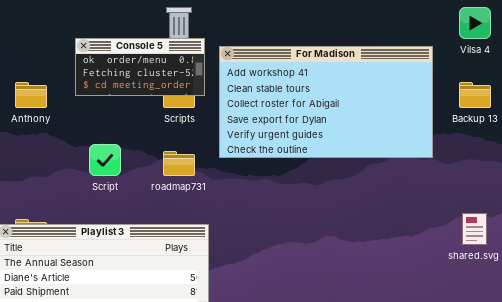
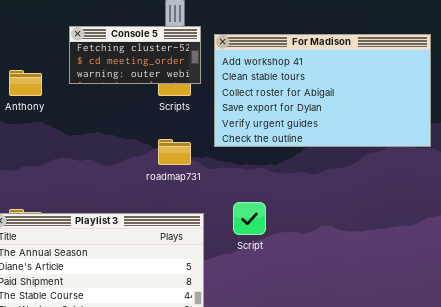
Console 5: [75,38,205,96] -> [69,26,201,84], scrolled down 1 row
Script: [89,144,121,176] -> [233,202,266,235], moved

